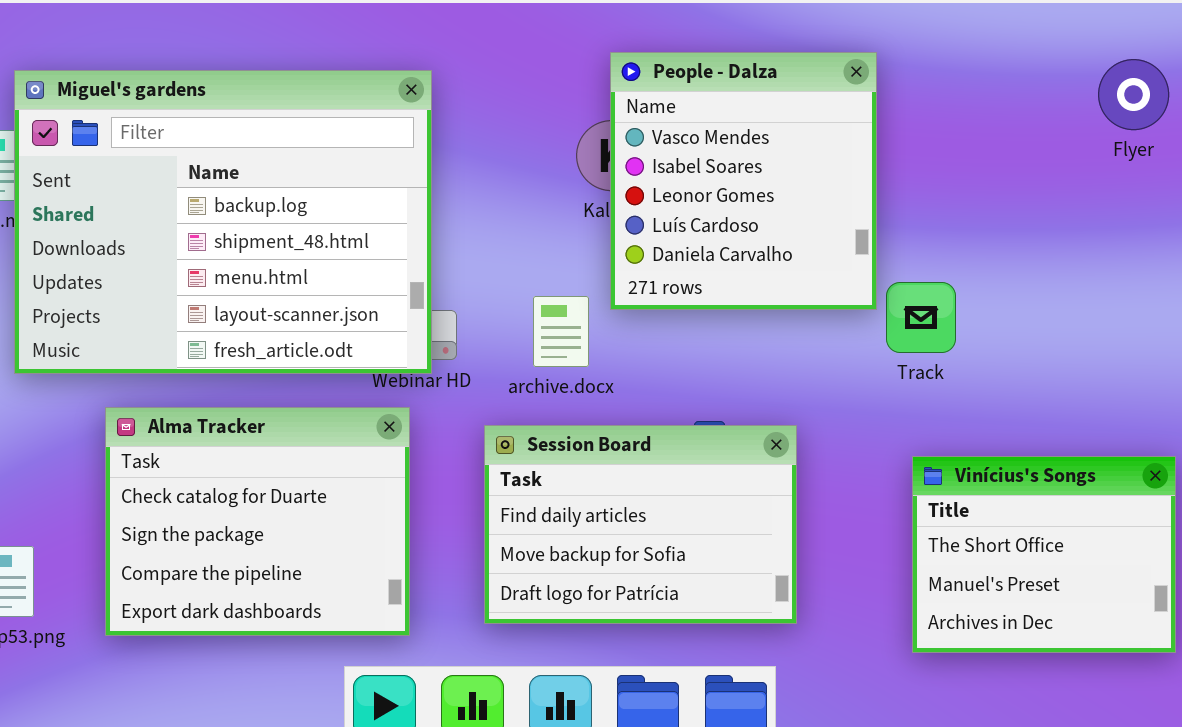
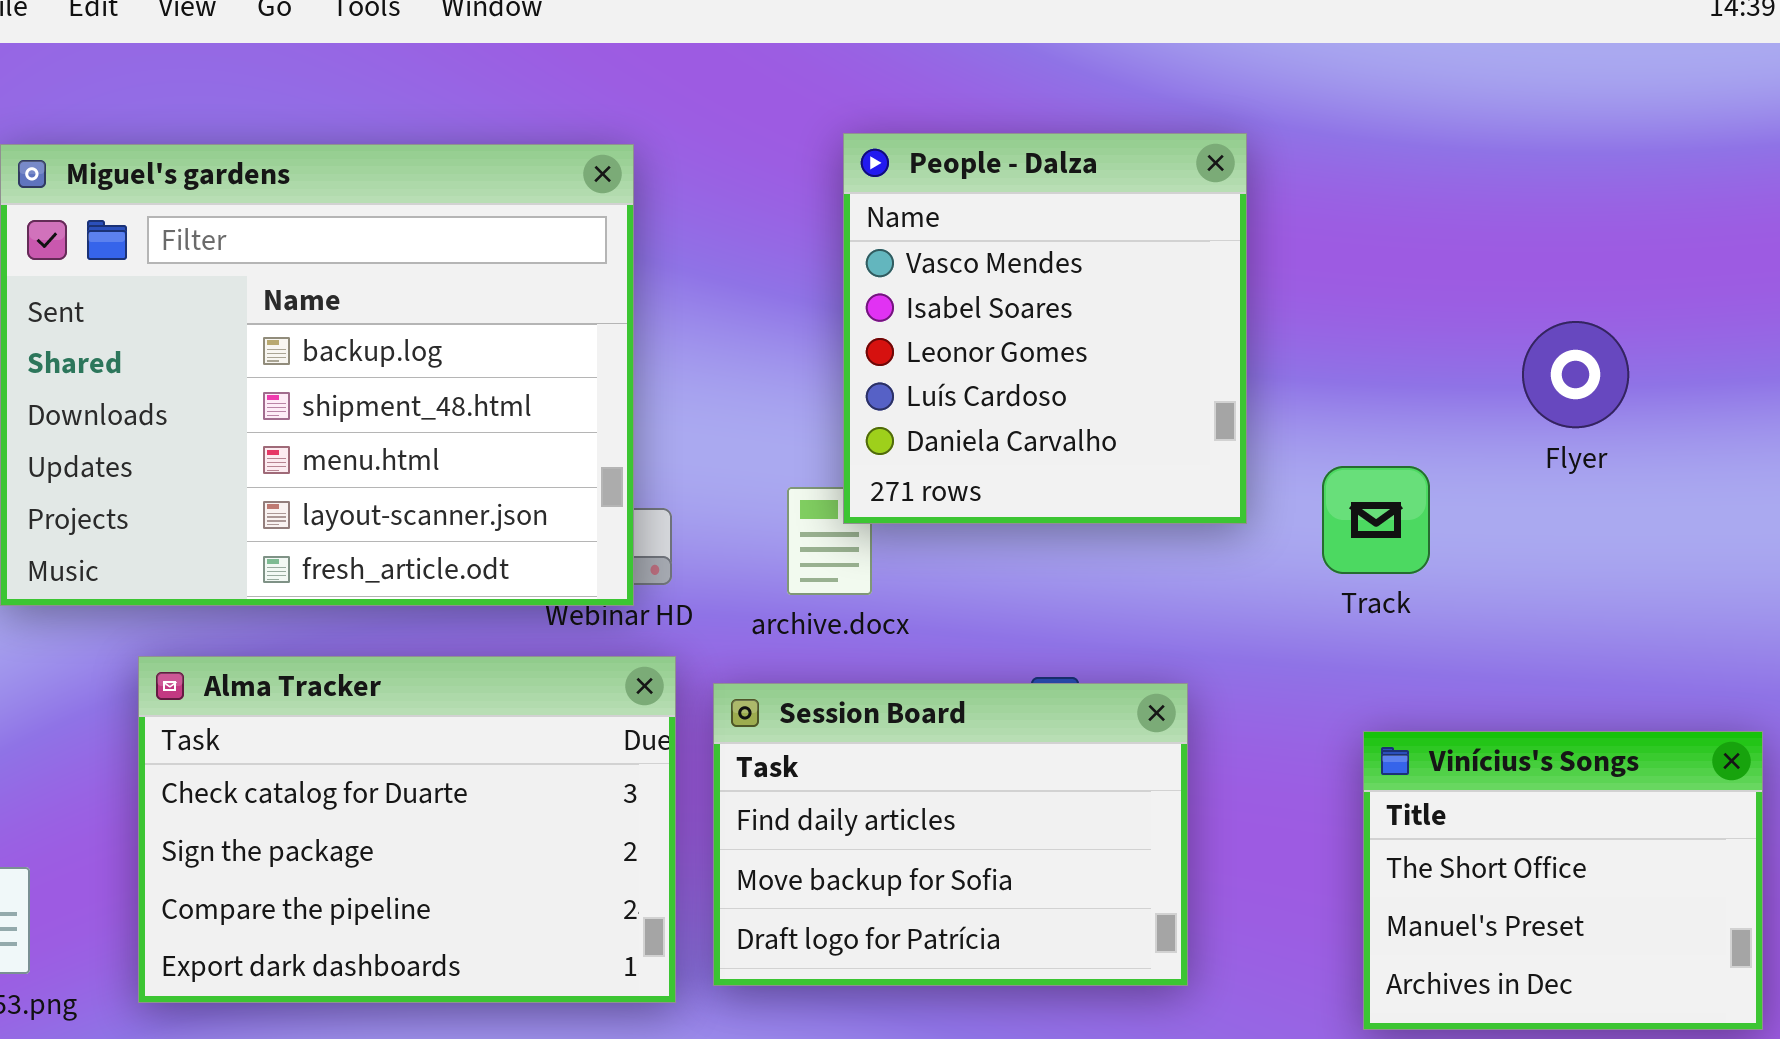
People - Dalza: [610,52,877,310] -> [843,133,1247,524], moved
Flyer: [1098,59,1169,130] -> [1522,321,1629,428], moved
Alma Tracker: [105,407,410,636] -> [138,656,676,1003], resized

